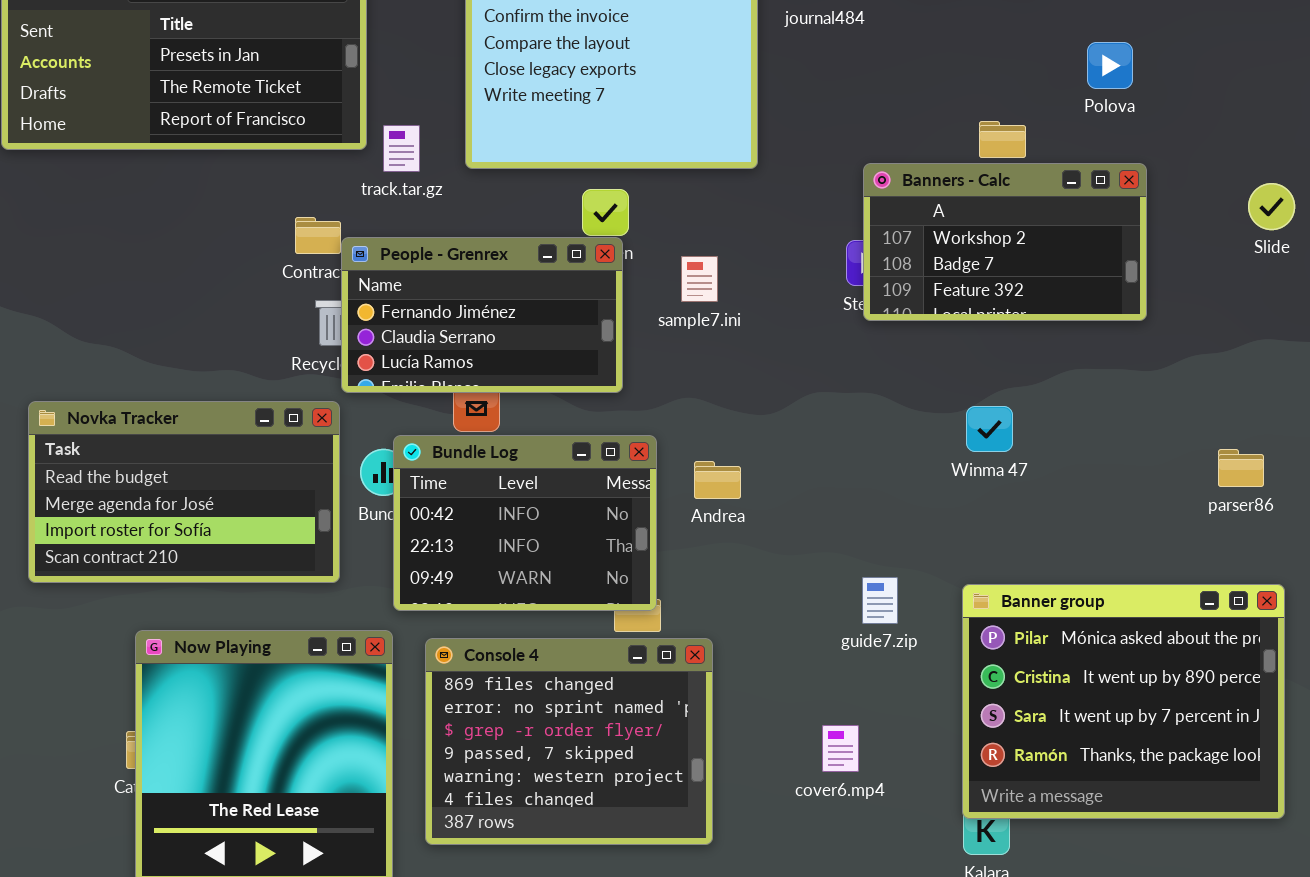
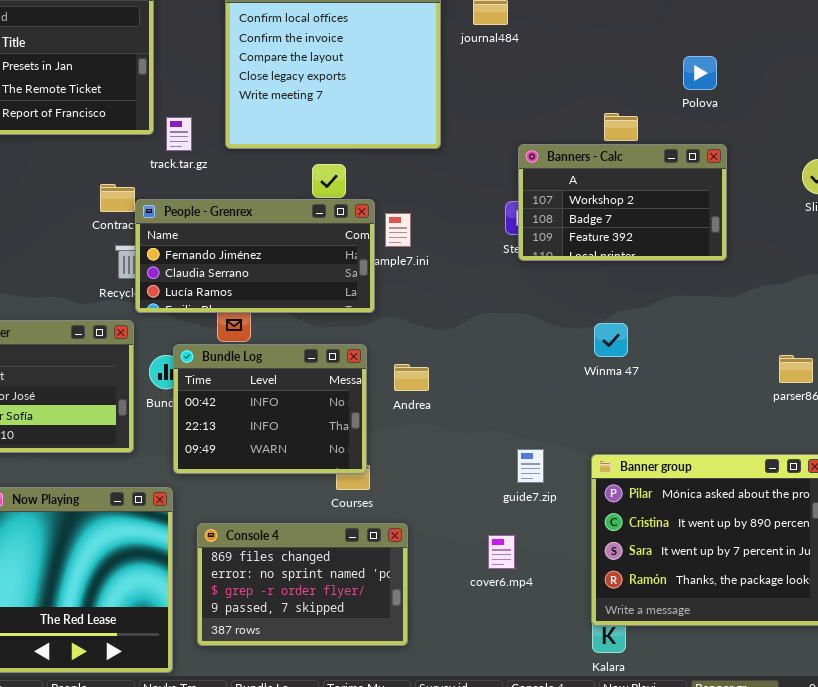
People - Grenrex: [341,237,623,393] -> [135,199,375,313], resized
Console 4: [425,638,713,845] -> [197,523,408,646], resized
cover6.mp4: [822,725,859,772] -> [488,535,515,569], moved

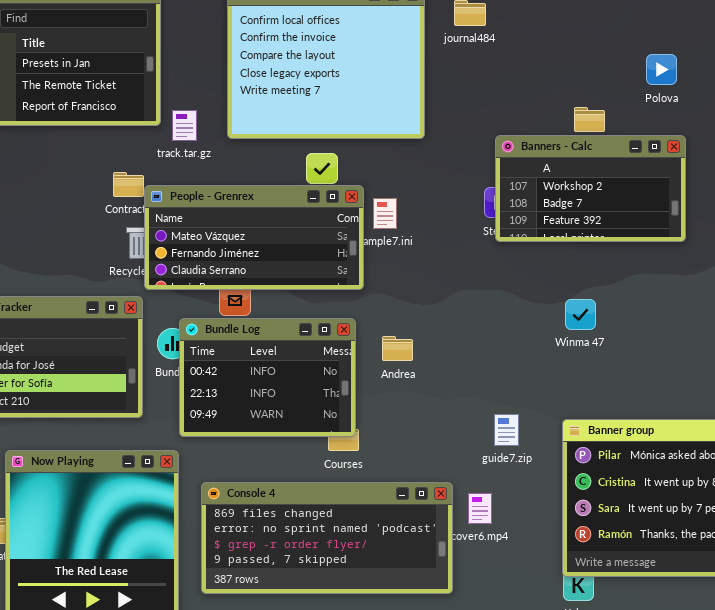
People - Grenrex: [135,199,375,313] -> [144,185,364,290], scrolled up 1 row
Console 4: [197,523,408,646] -> [201,482,453,594], resized

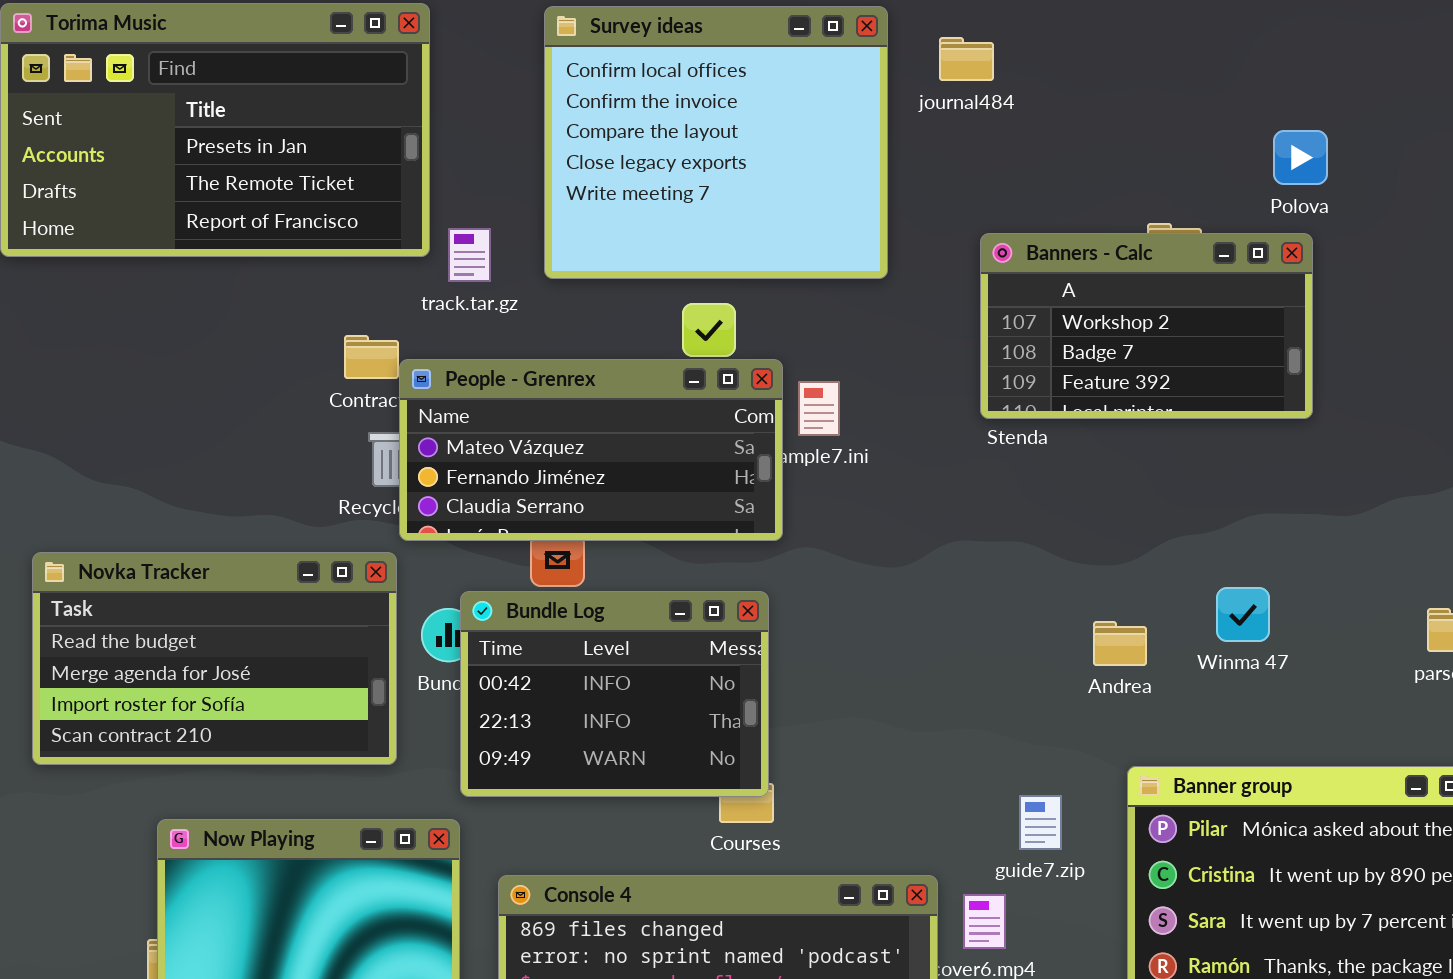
Banners - Calc: [495,135,686,242] -> [980,233,1313,419], moved
Winma 47: [565,299,596,330] -> [1216,587,1270,642], moved
Andrea: [382,336,413,361] -> [1093,621,1147,666], moved
guide7.zip: [494,414,519,446] -> [1019,795,1062,850], moved

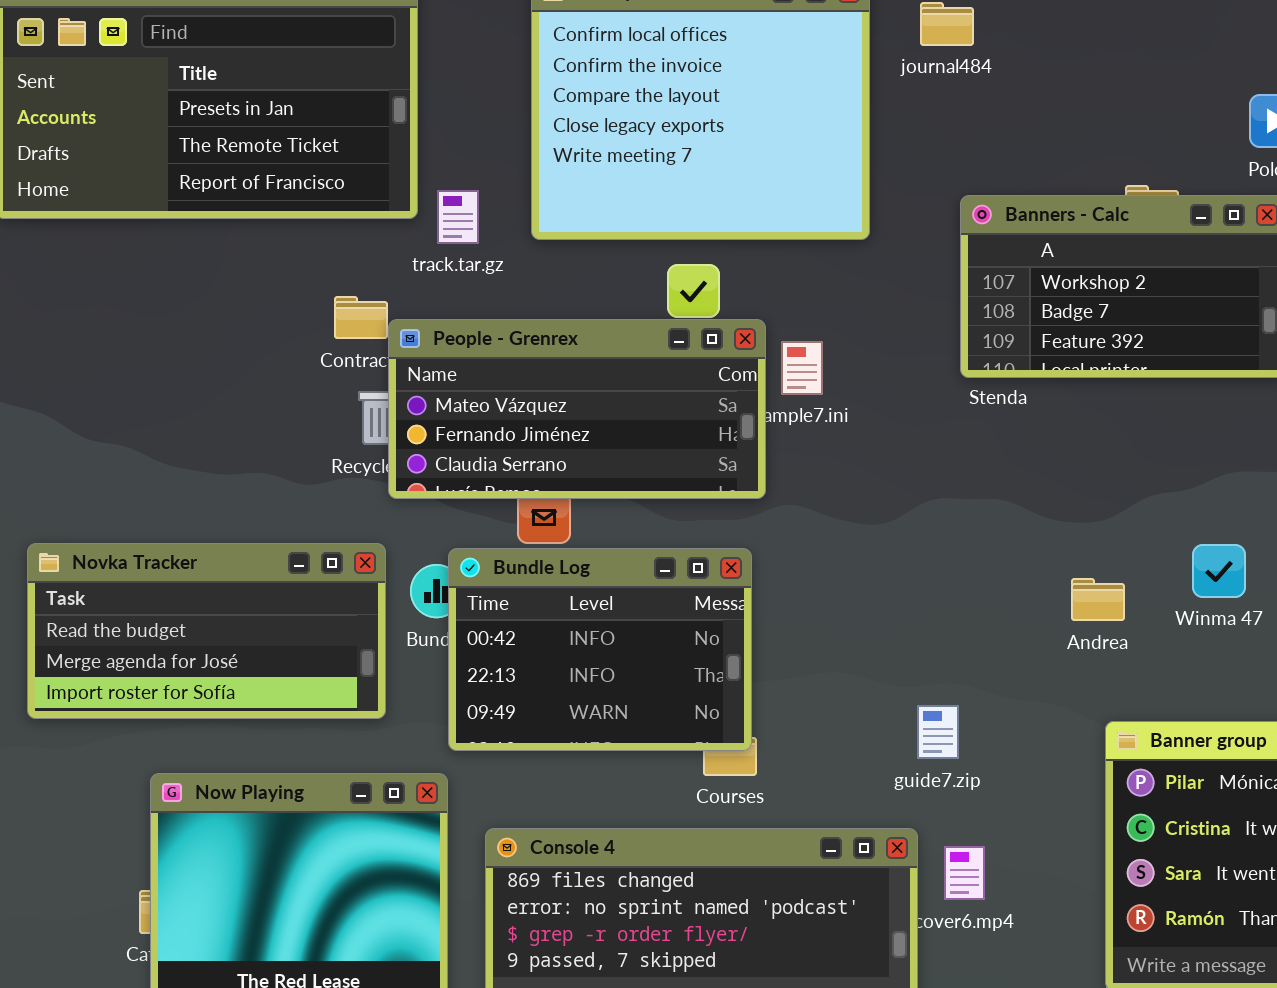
Novka Tracker: [32,552,397,765] -> [27,543,386,719], resized
guide7.zip: [1019,795,1062,850] -> [917,705,959,759], moved

